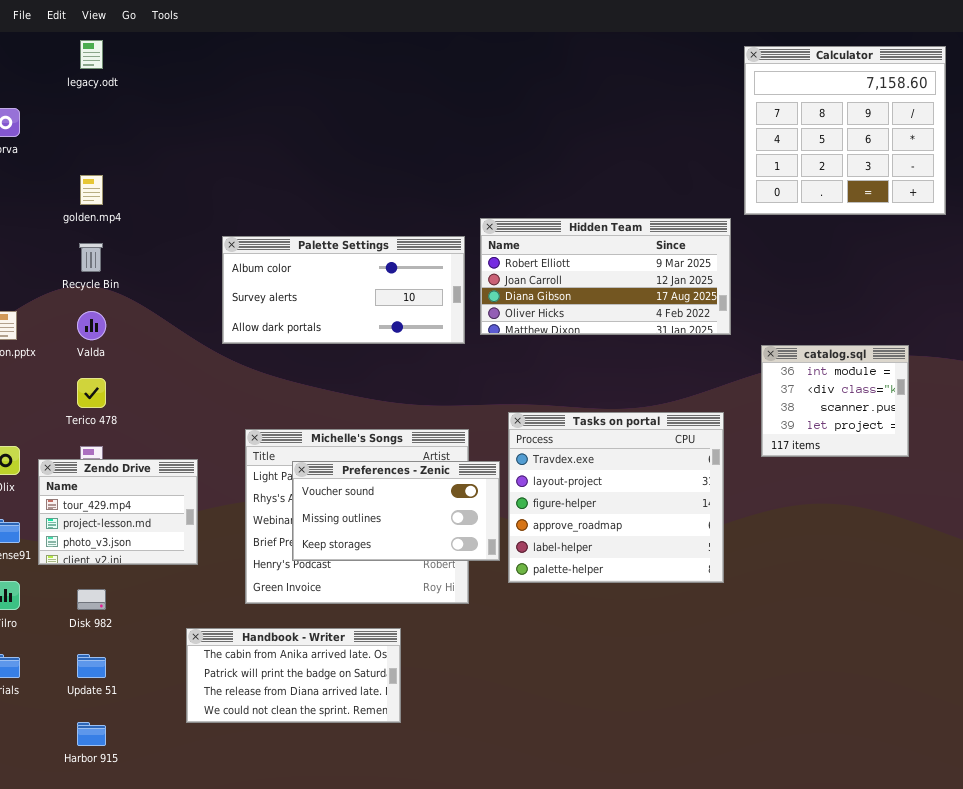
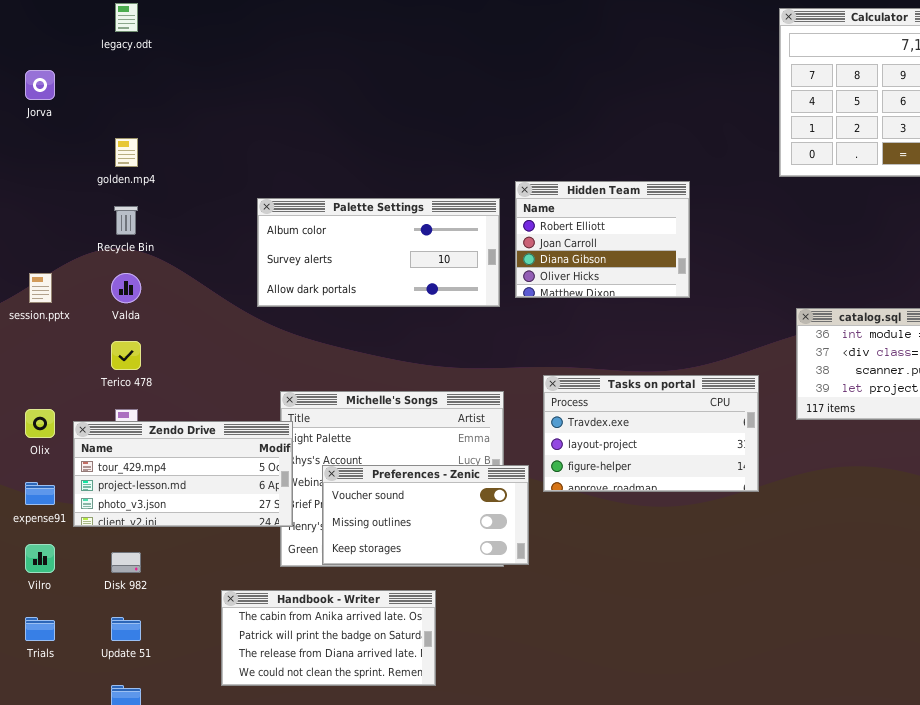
Hidden Team: [480,218,731,335] -> [515,181,690,298], resized
Tasks on portal: [508,412,724,583] -> [543,375,759,492], resized
Zendo Drive: [38,459,198,565] -> [73,421,293,527], resized
Preferences - Zenic: [292,461,500,561] -> [322,465,529,565], moved

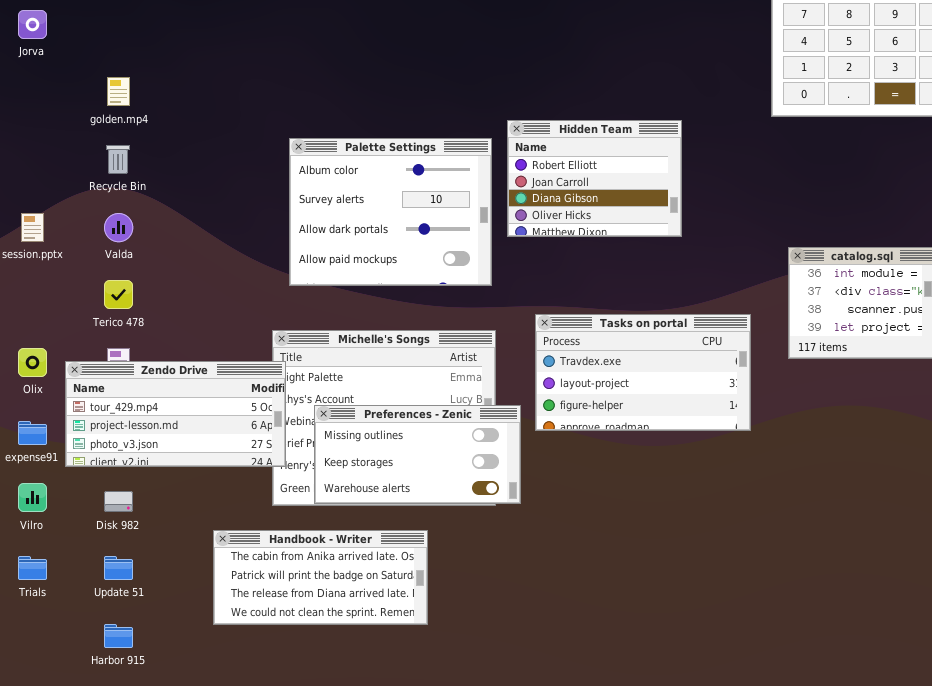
Palette Settings: [257,198,500,307] -> [289,138,492,286], resized
Preferences - Zenic: [322,465,529,565] -> [314,405,521,504], scrolled down 1 row

